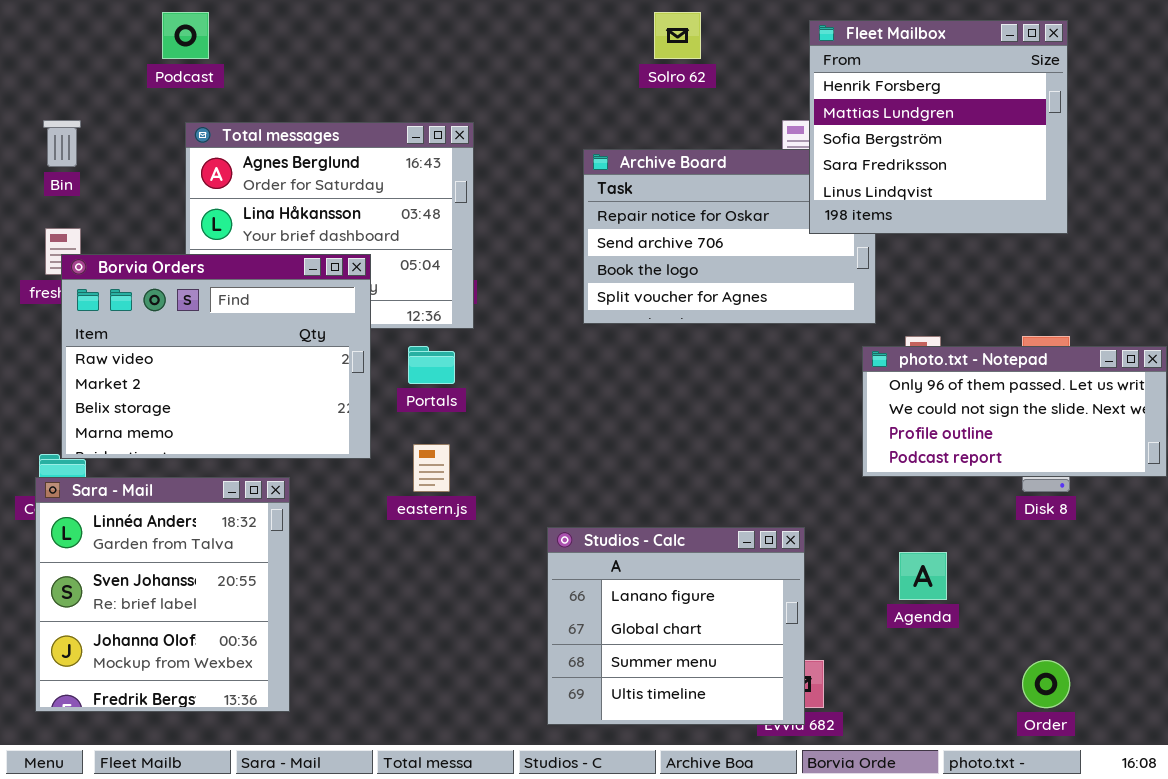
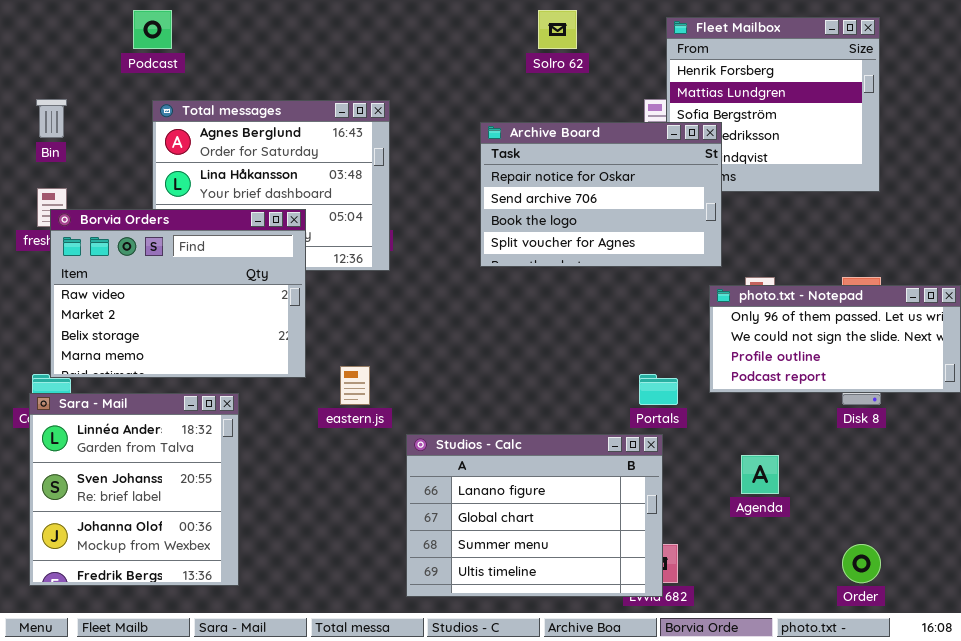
Archive Board: [583,149,876,324] -> [480,122,722,267], raised
Portals: [408,346,455,384] -> [639,374,678,405], moved
Studios - Calc: [547,527,805,725] -> [406,434,663,597], resized

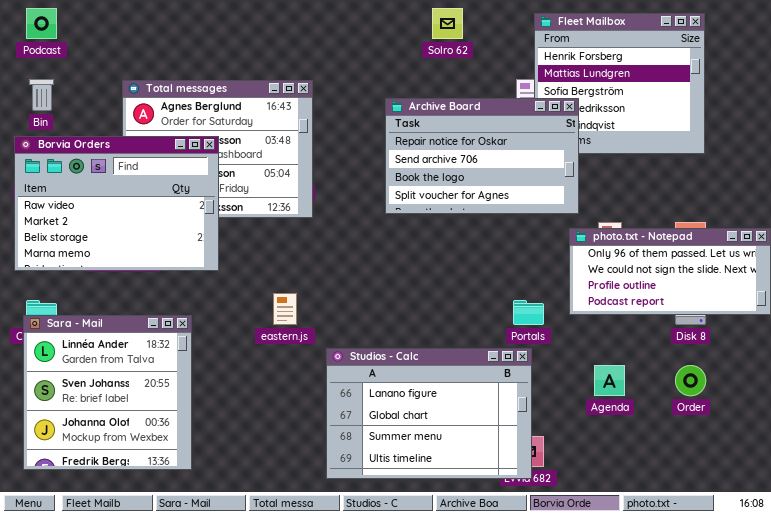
Podcast: [133,10,172,49] -> [26,8,57,39], moved
Borvia Orders: [50,209,306,378] -> [14,136,219,271], moved
Order: [842,544,881,583] -> [675,365,706,396], moved

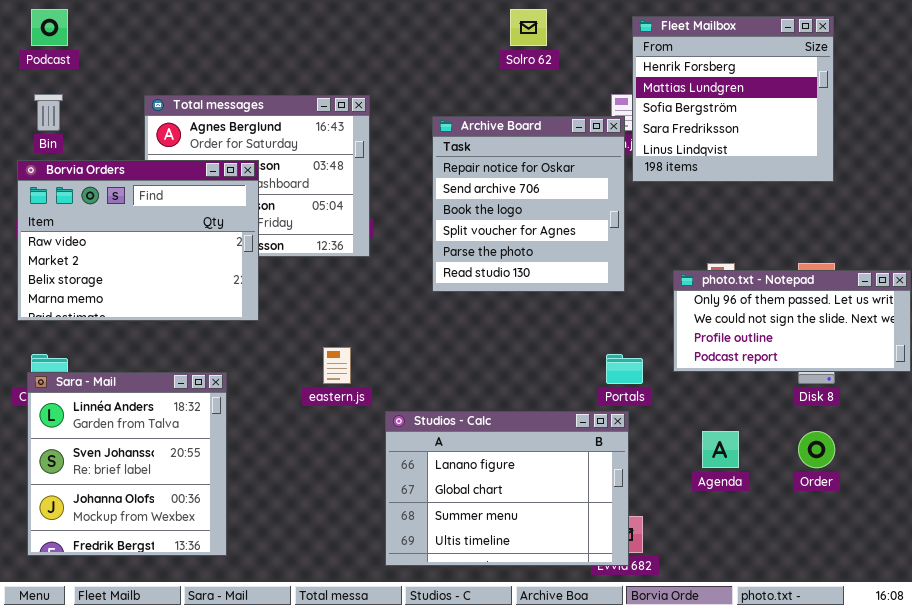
Archive Board: [385,98,579,214] -> [432,116,625,292], moved, resized

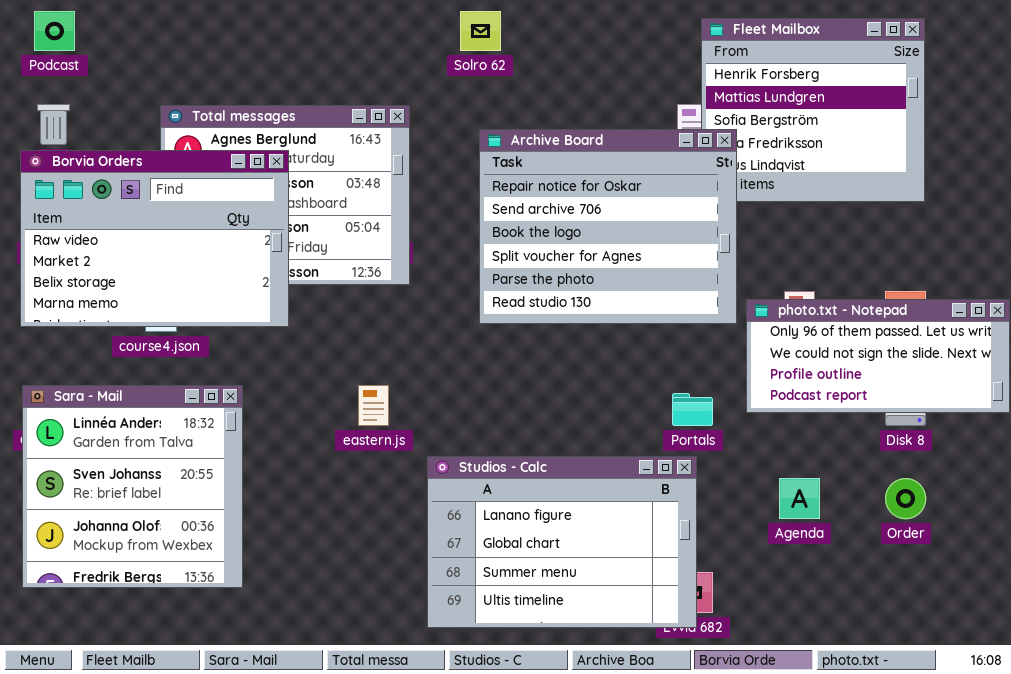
Solro 62: [510,9,547,46] -> [460,11,501,51], moved
Archive Board: [432,116,625,292] -> [479,129,737,324], resized
Borvia Orders: [17,160,259,321] -> [20,150,289,327], moved
Sara - Mail: [27,372,227,556] -> [22,385,243,588], moved

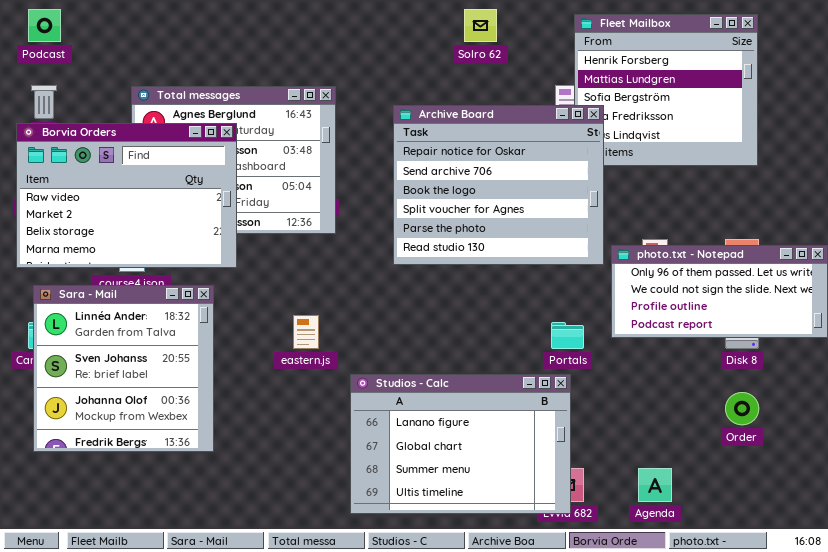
Solro 62: [460,11,501,51] -> [464,9,497,42], moved
Sara - Mail: [22,385,243,588] -> [33,285,214,452], moved
Agenda: [779,478,820,519] -> [638,468,672,502], moved

